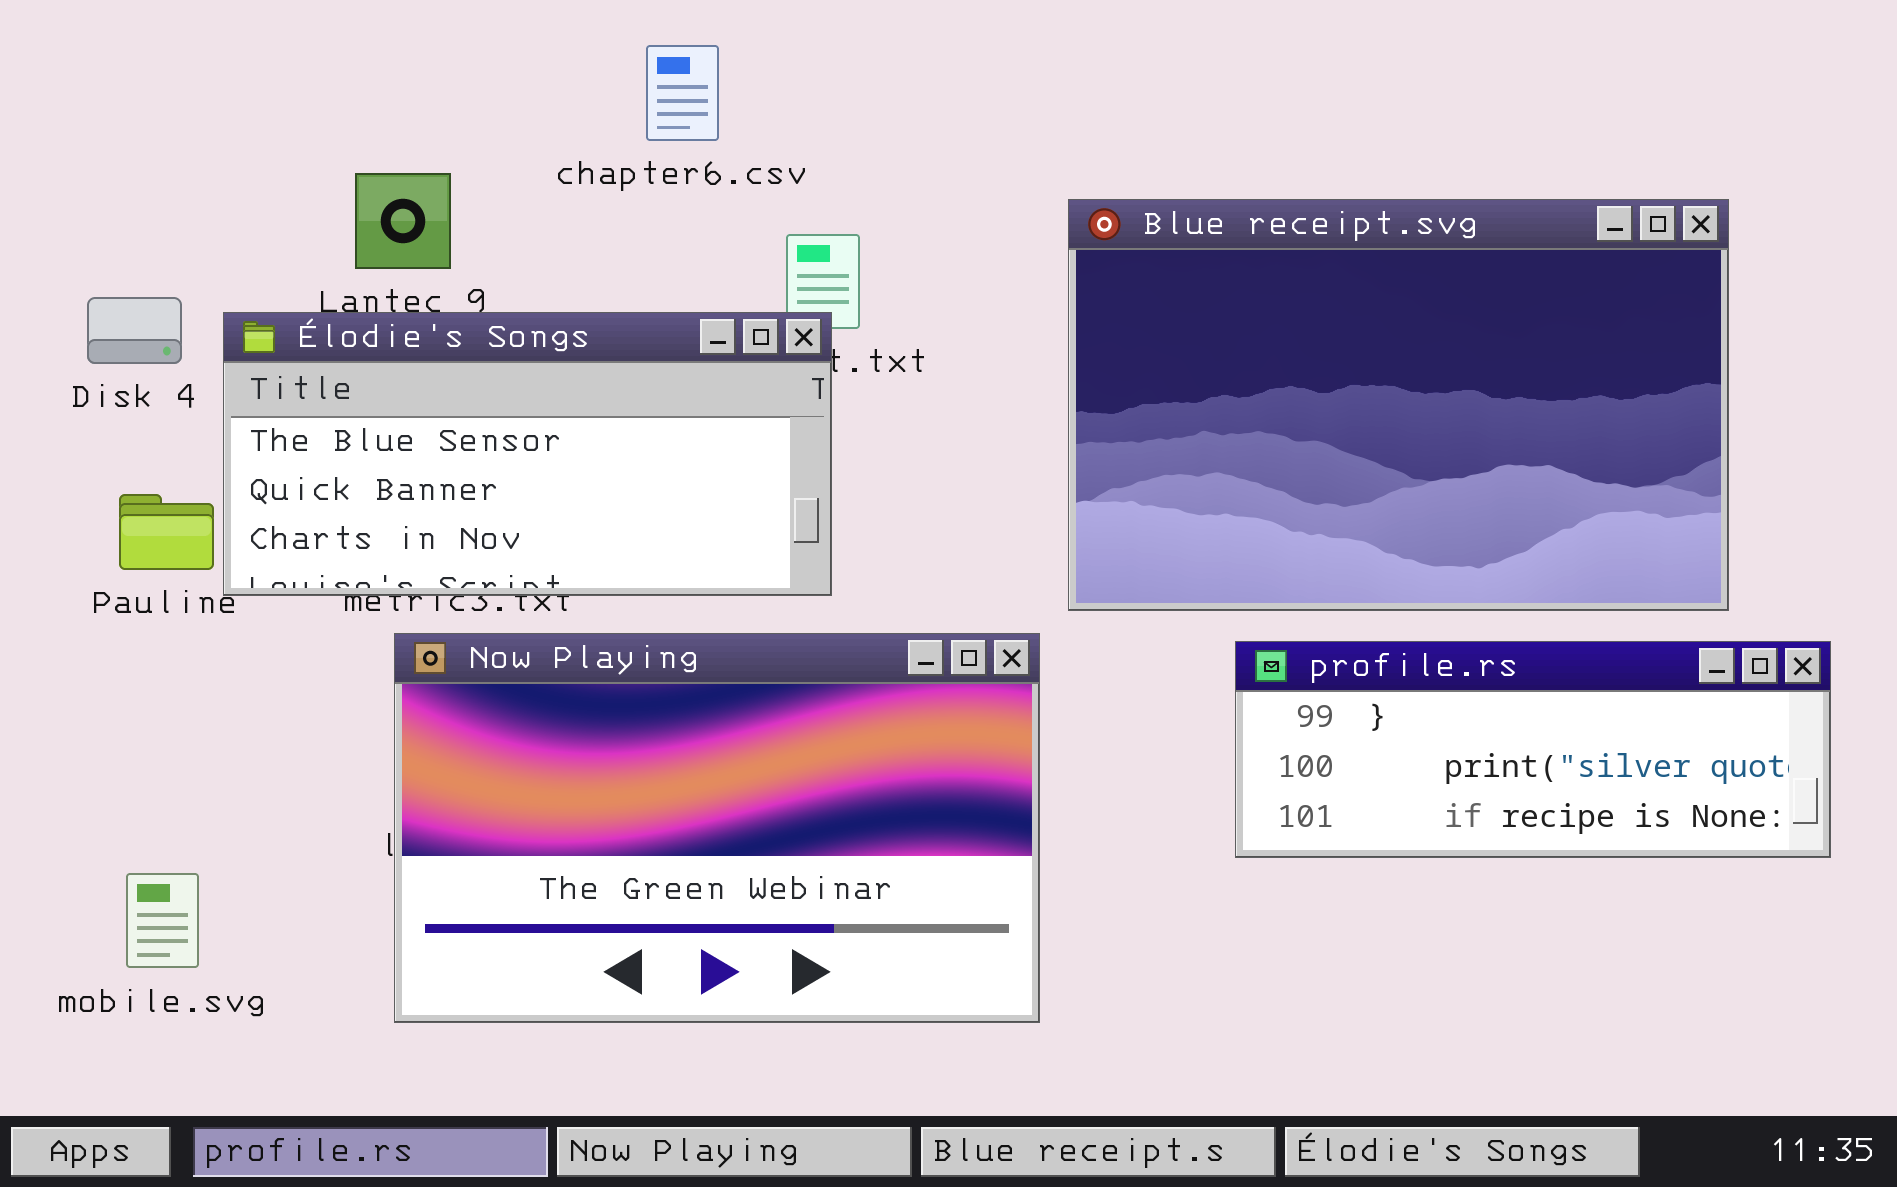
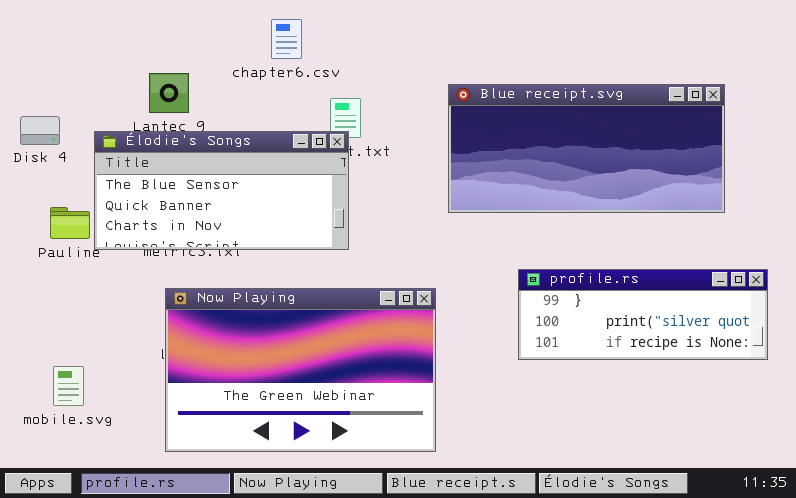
Blue receipt.svg: [1068,199,1729,611] -> [448,84,725,213], resized
Disk 4: [87,297,182,364] -> [20,116,60,145], moved
Now Playing: [394,633,1040,1023] -> [165,288,436,452], moved

